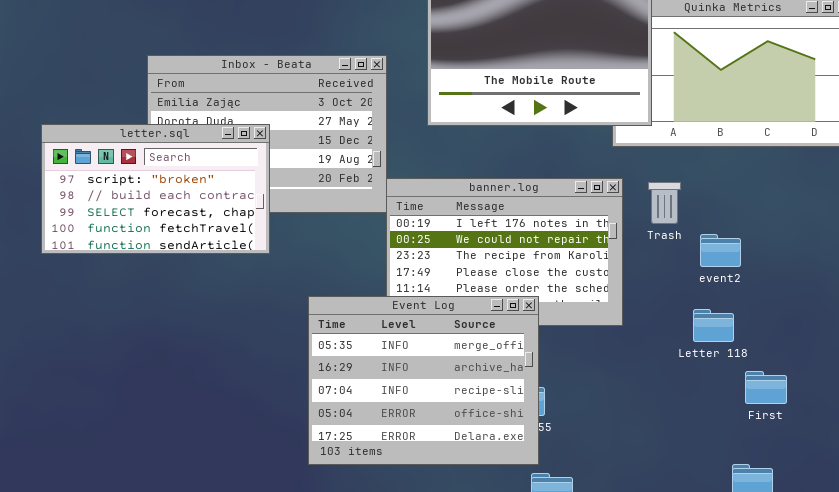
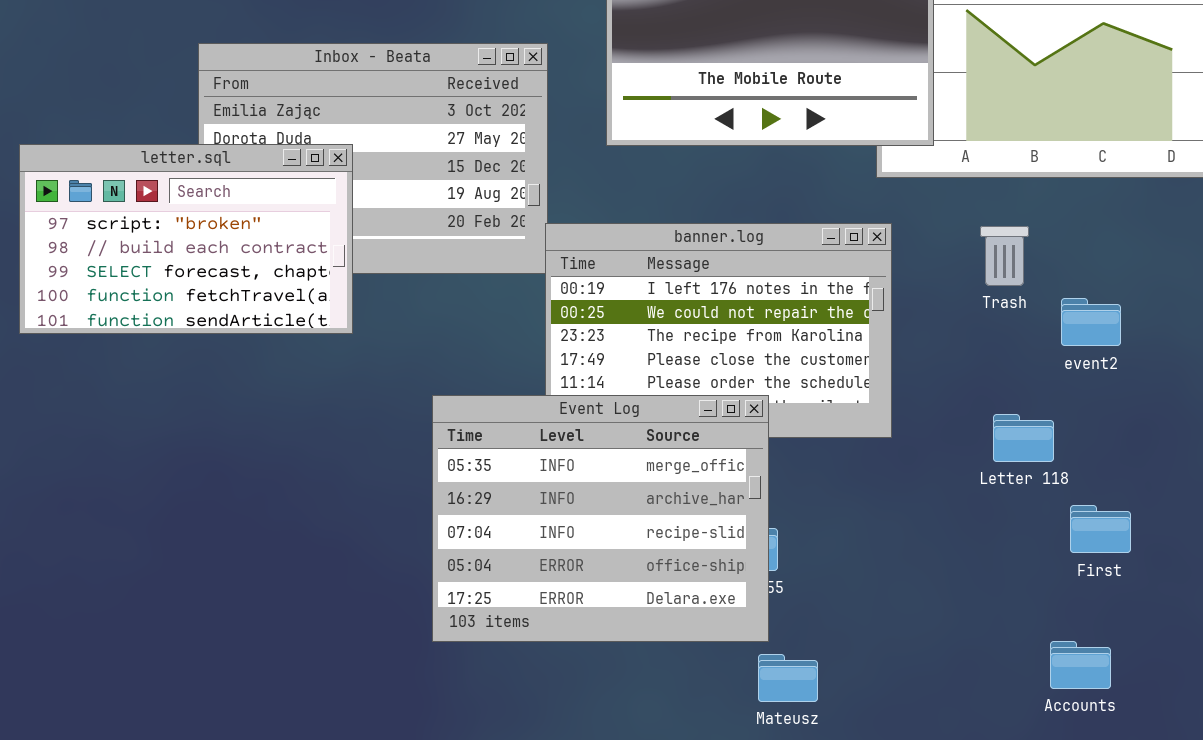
letter.sql: [41,124,270,254] -> [19,144,353,334], moved
Trash: [648,182,681,224] -> [980,226,1029,286], moved
event2: [700,234,741,267] -> [1061,298,1121,346], moved

